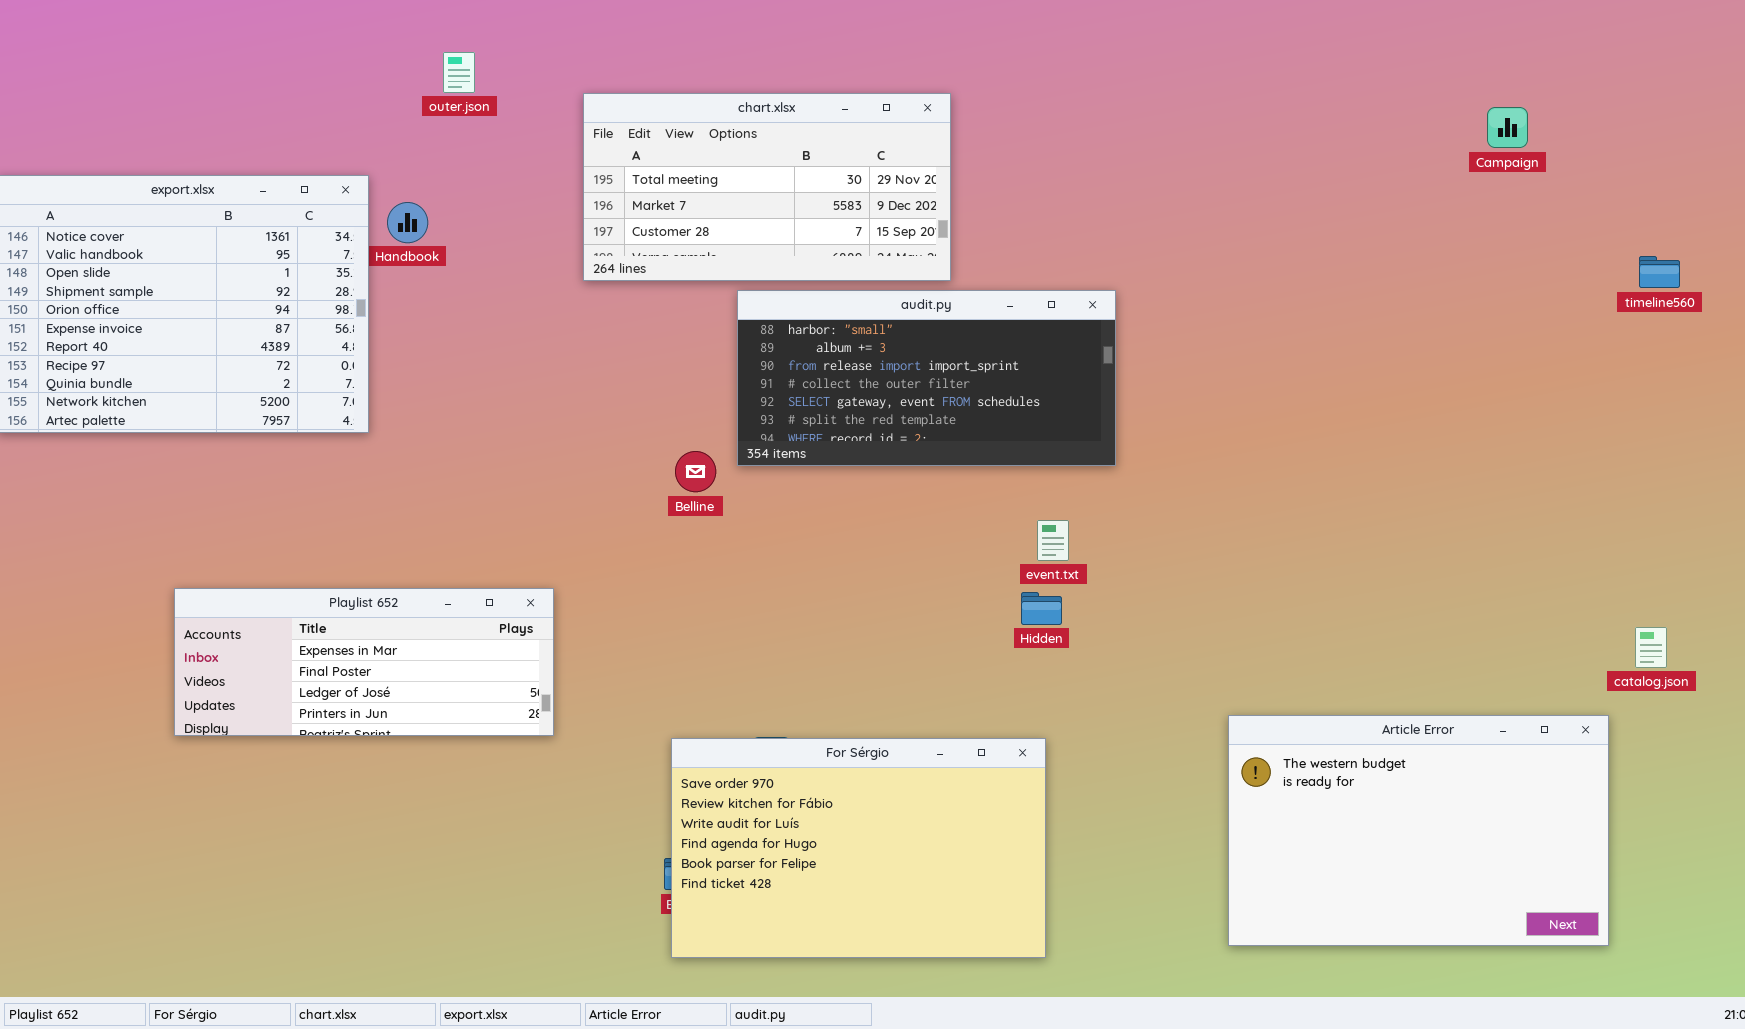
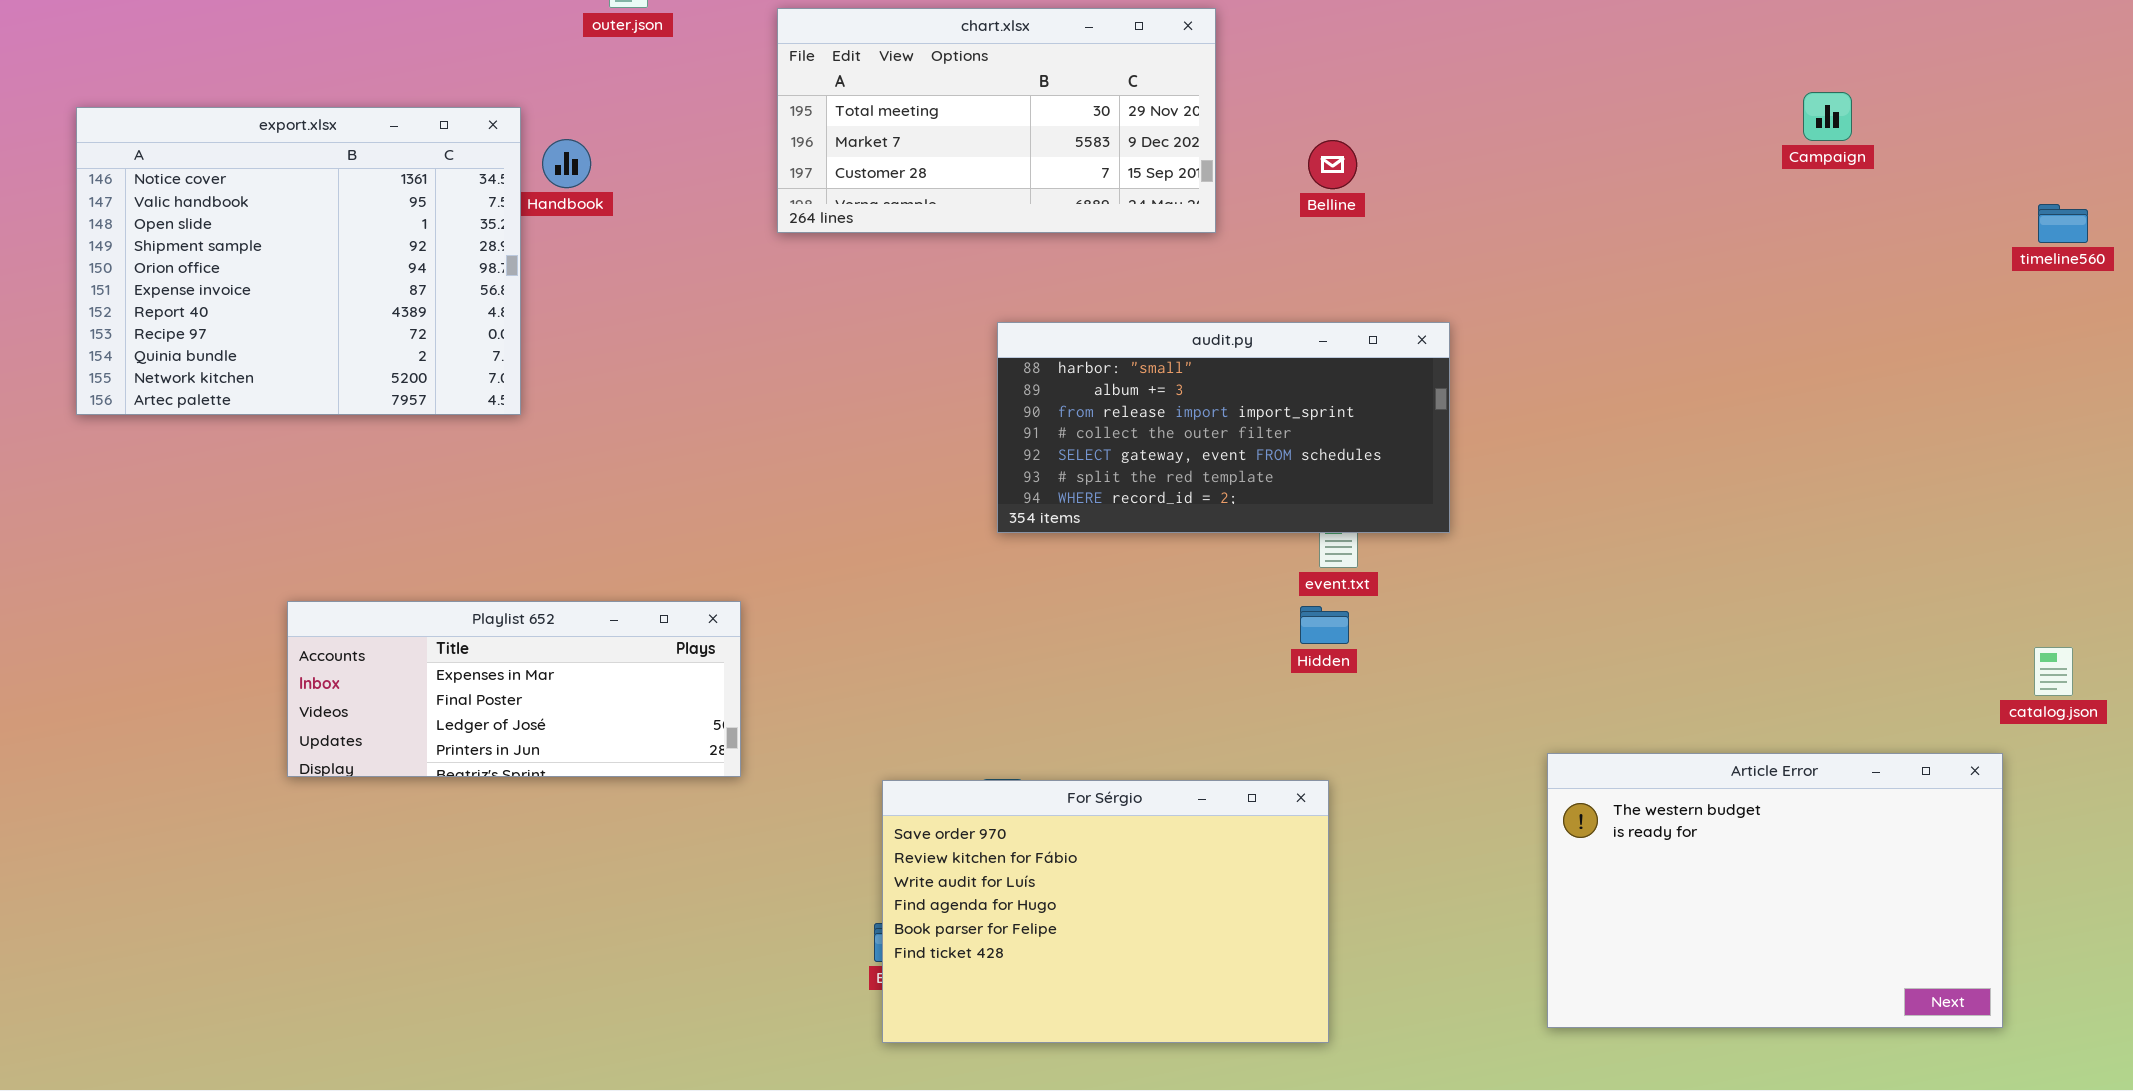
Campaign: [1487,107,1528,148] -> [1803,92,1852,141], moved
audit.py: [737,290,1116,466] -> [997,322,1450,533], moved
Belline: [675,451,716,492] -> [1308,140,1357,189], moved

